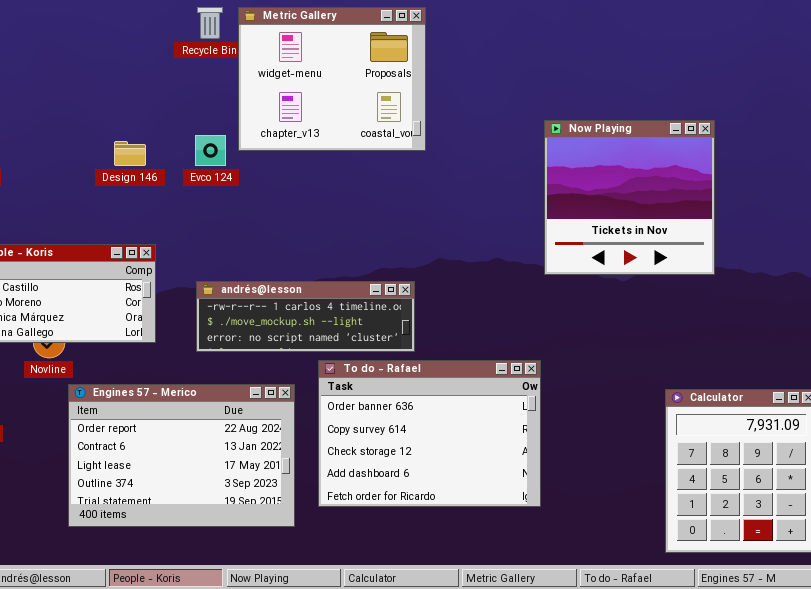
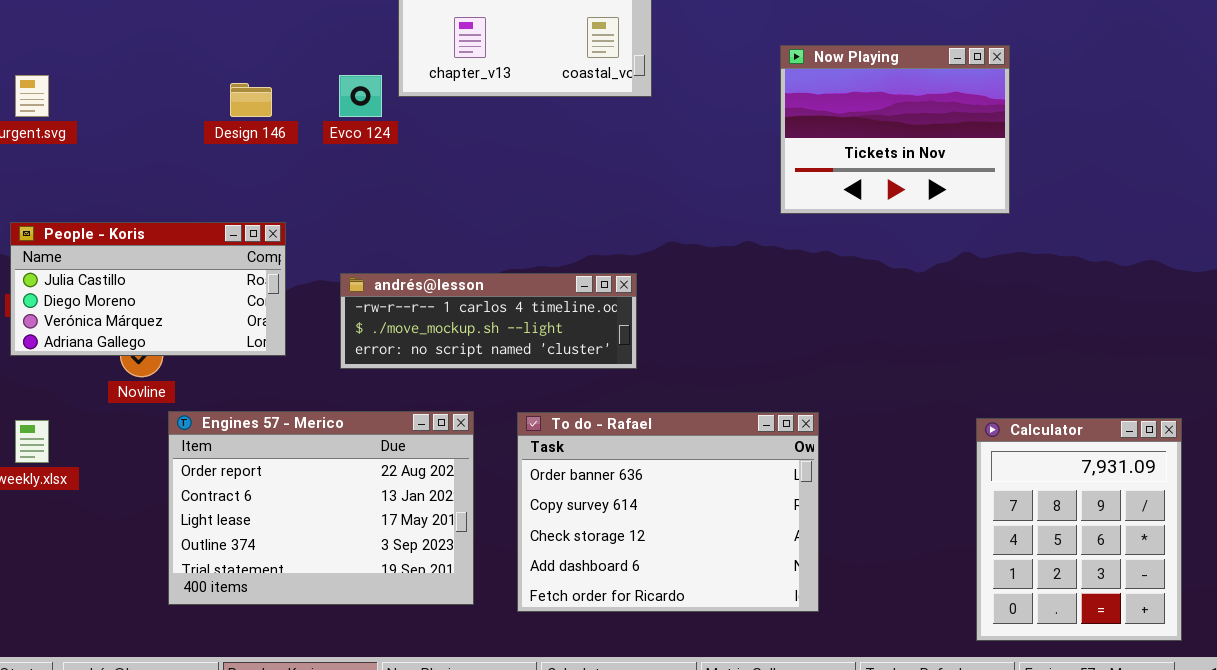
Now Playing: [544,120,715,275] -> [780,45,1010,214], moved, resized
To do - Rafael: [318,360,541,507] -> [517,412,819,612], moved

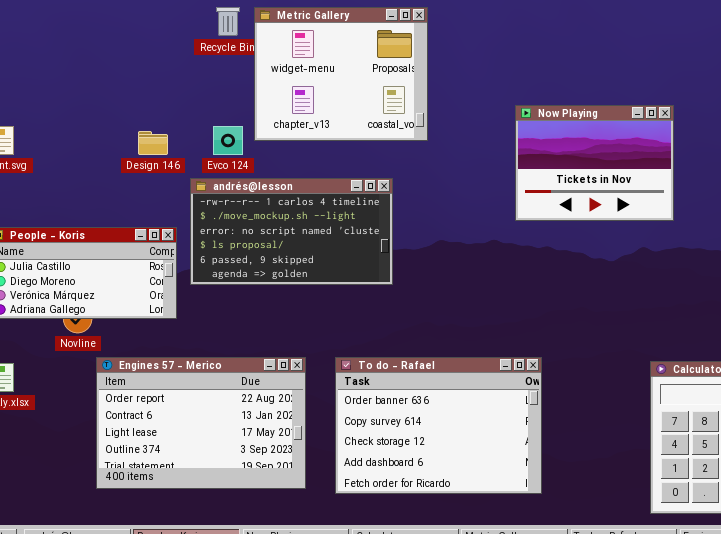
andrés@lesson: [340,273,637,369] -> [190,178,393,285], moved, resized

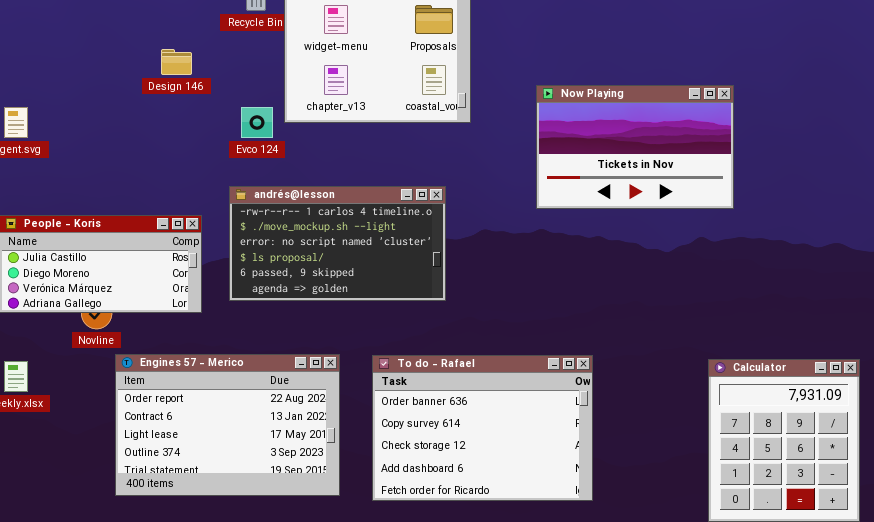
Now Playing: [515,105,674,221] -> [536,85,734,209], resized
Design 146: [138,131,168,155] -> [161,49,192,75], moved
andrés@lesson: [190,178,393,285] -> [229,186,446,301], moved

